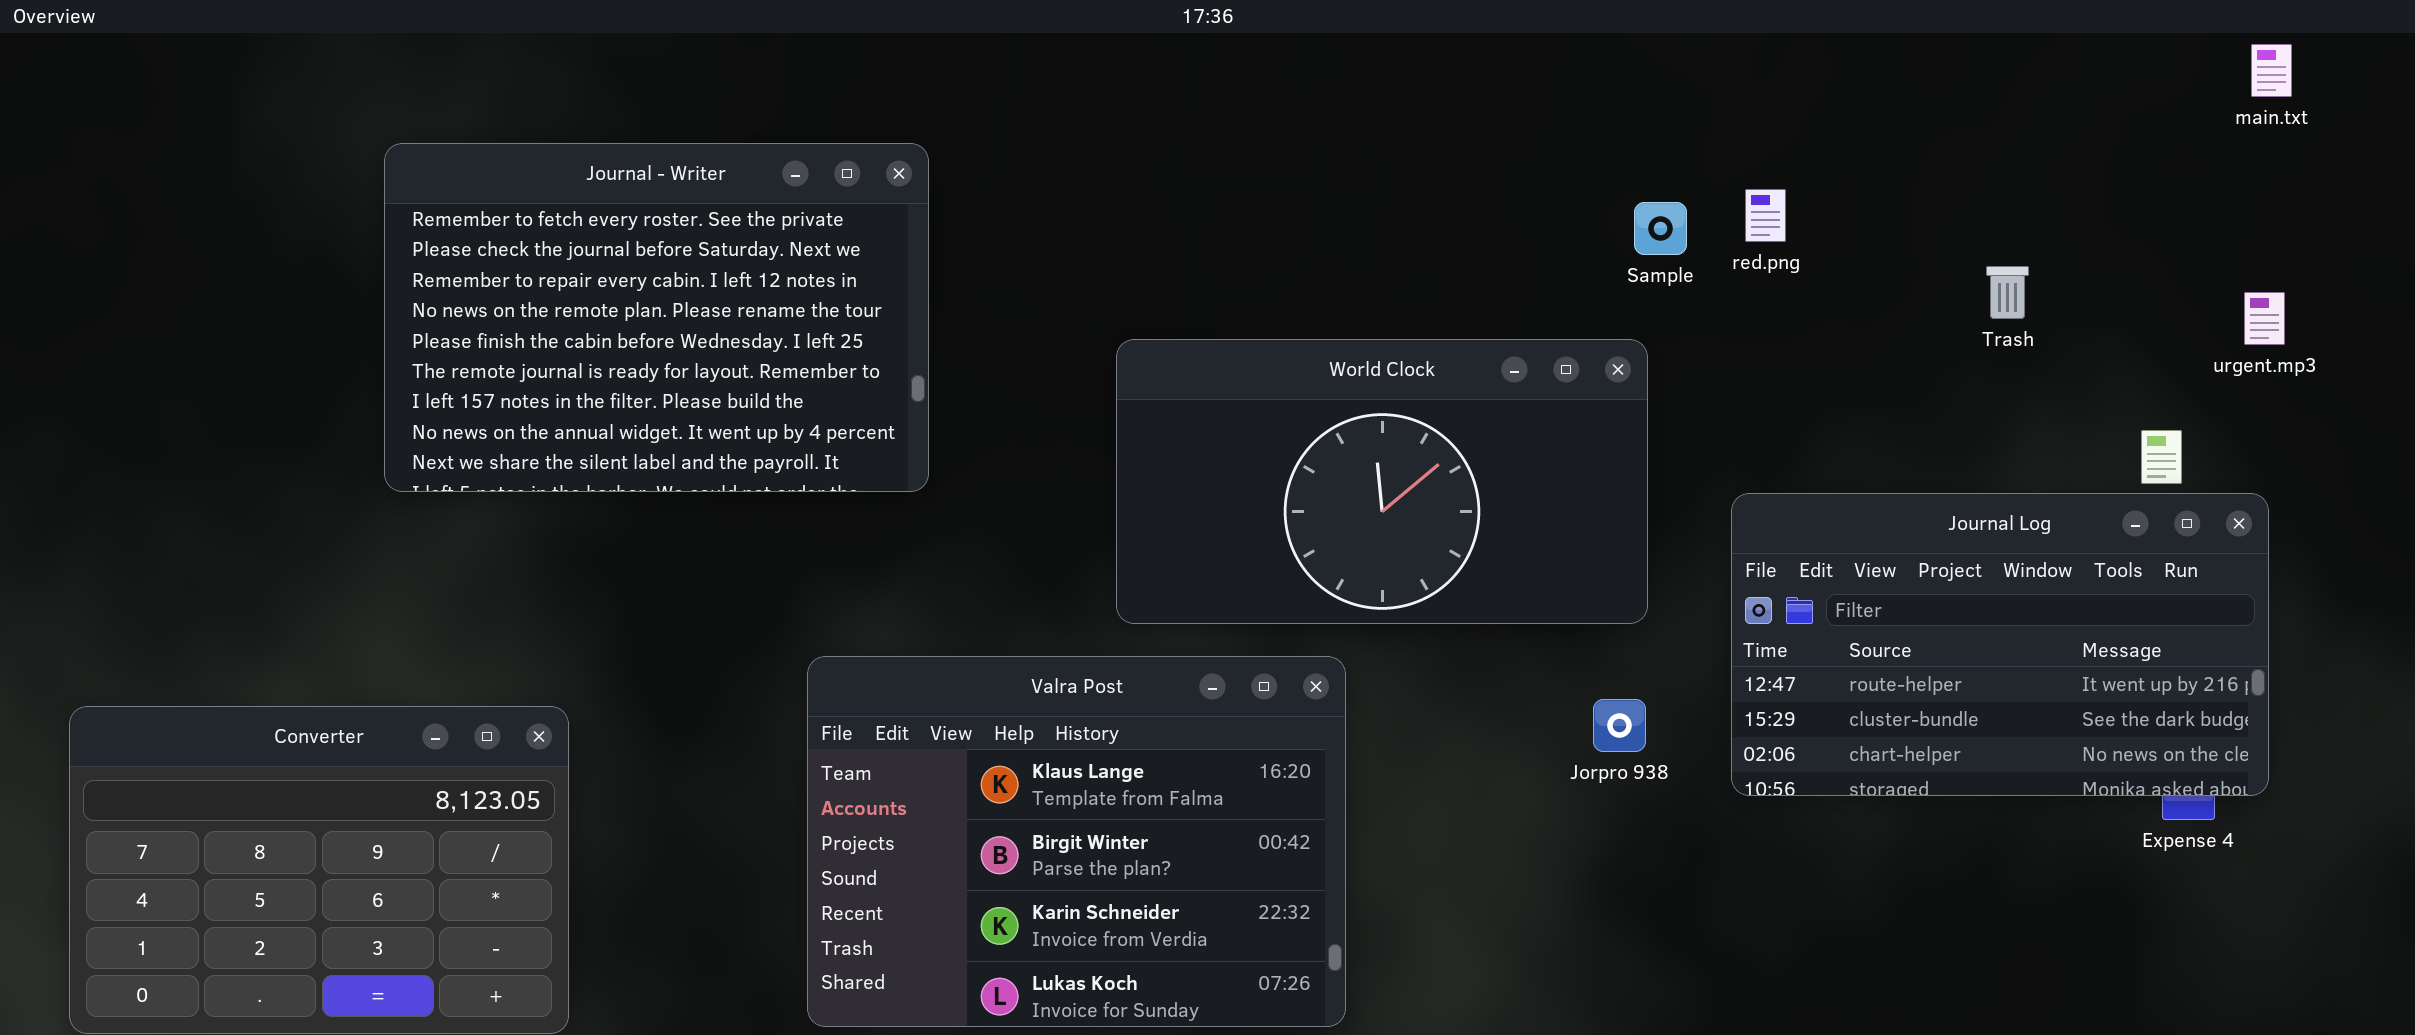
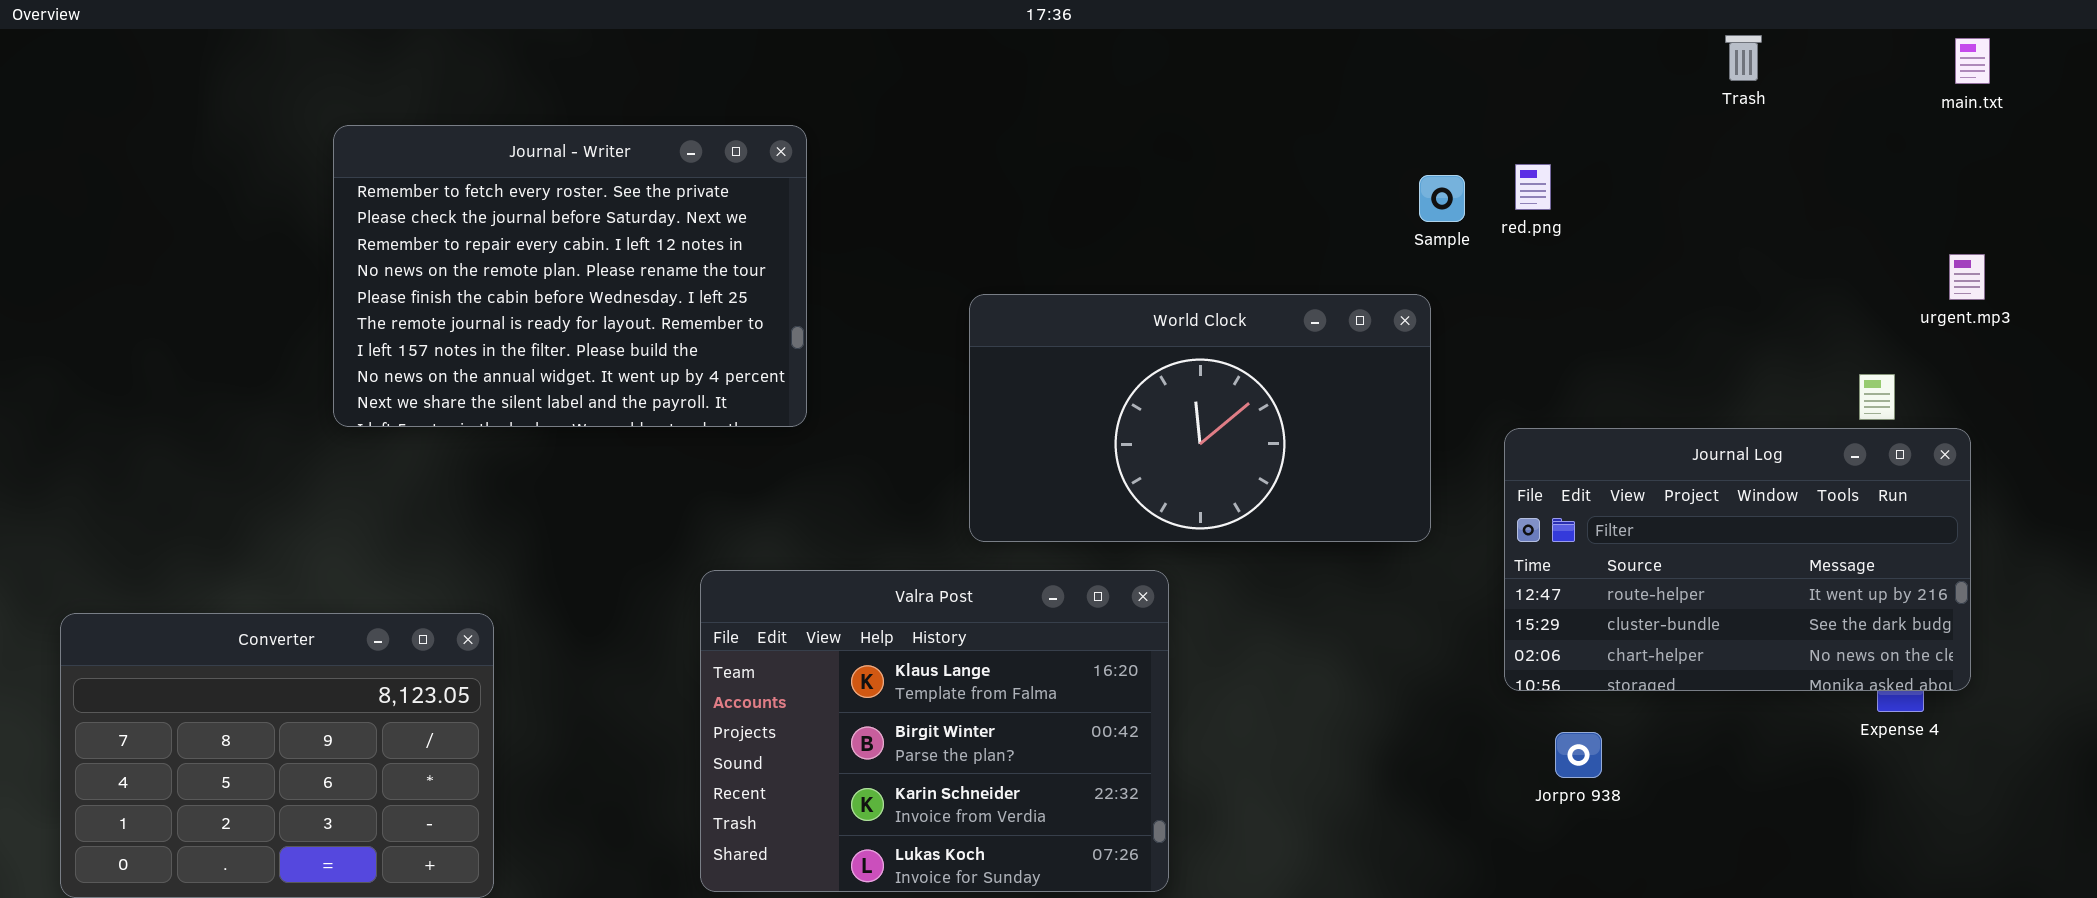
Trash: [1986,266,2029,319] -> [1725,35,1762,81], moved
Jorpro 938: [1593,699,1646,752] -> [1555,732,1602,778], moved

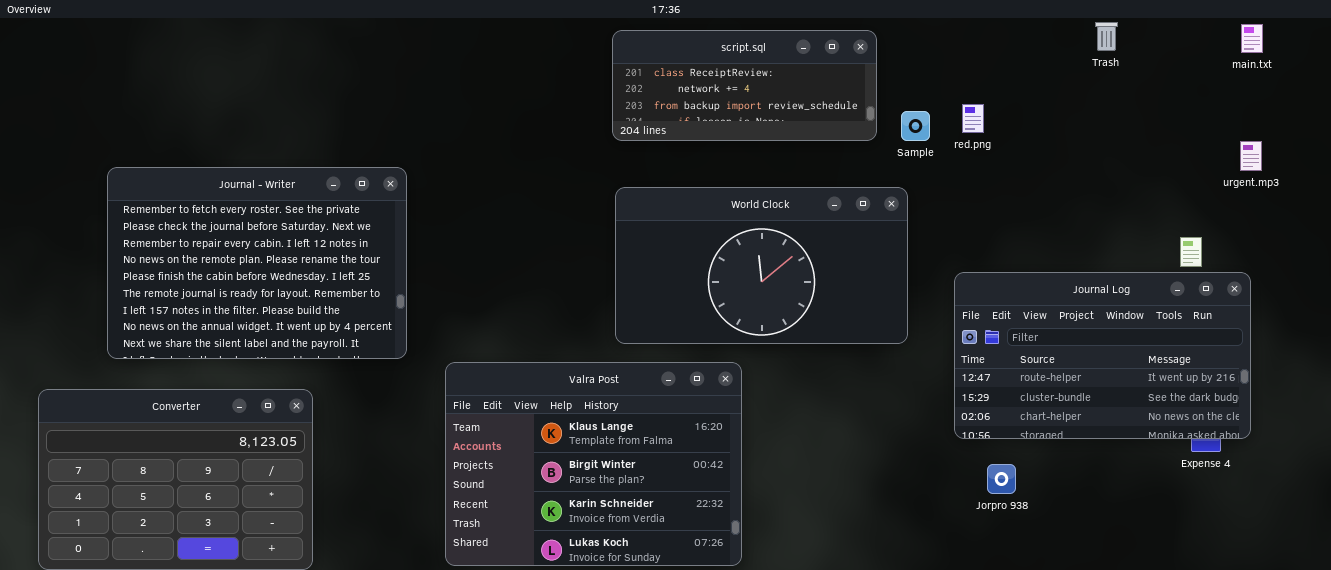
script.sql: none -> [612,30,877,141], opened
Journal - Writer: [333,125,807,427] -> [107,167,407,359], moved
urgent.mp3: [1949,254,1985,300] -> [1240,141,1262,171], moved

